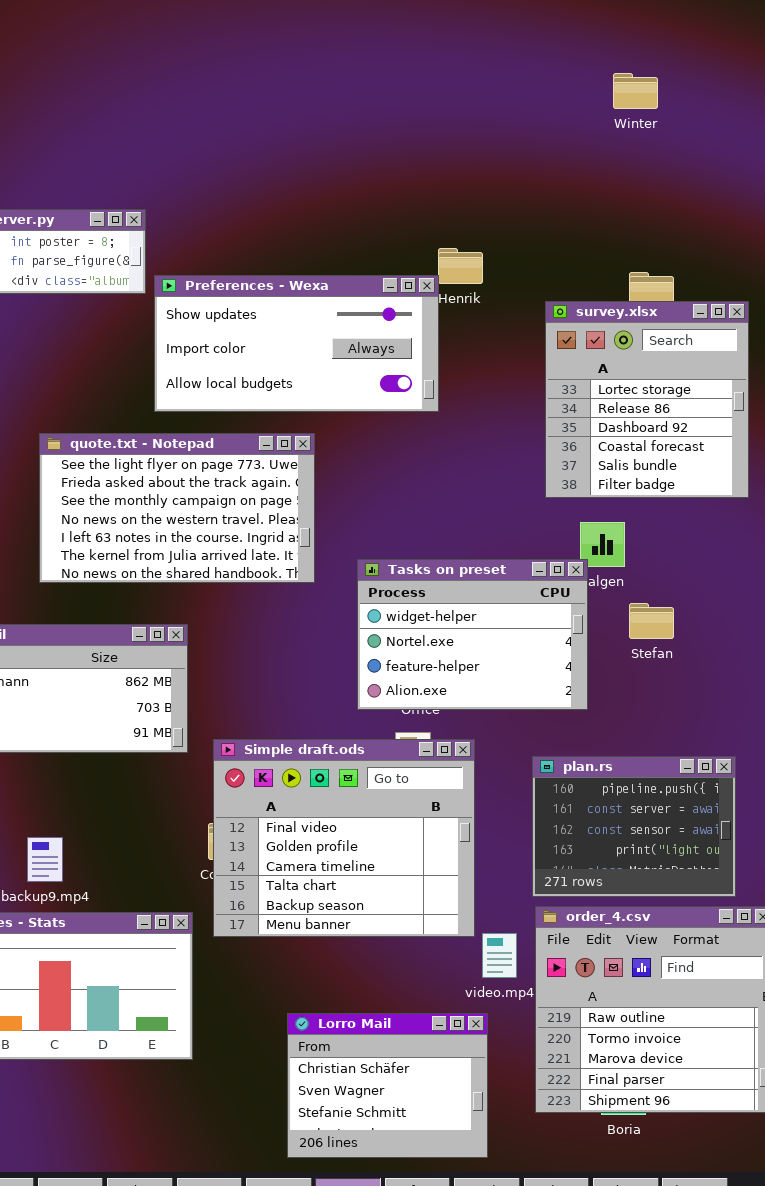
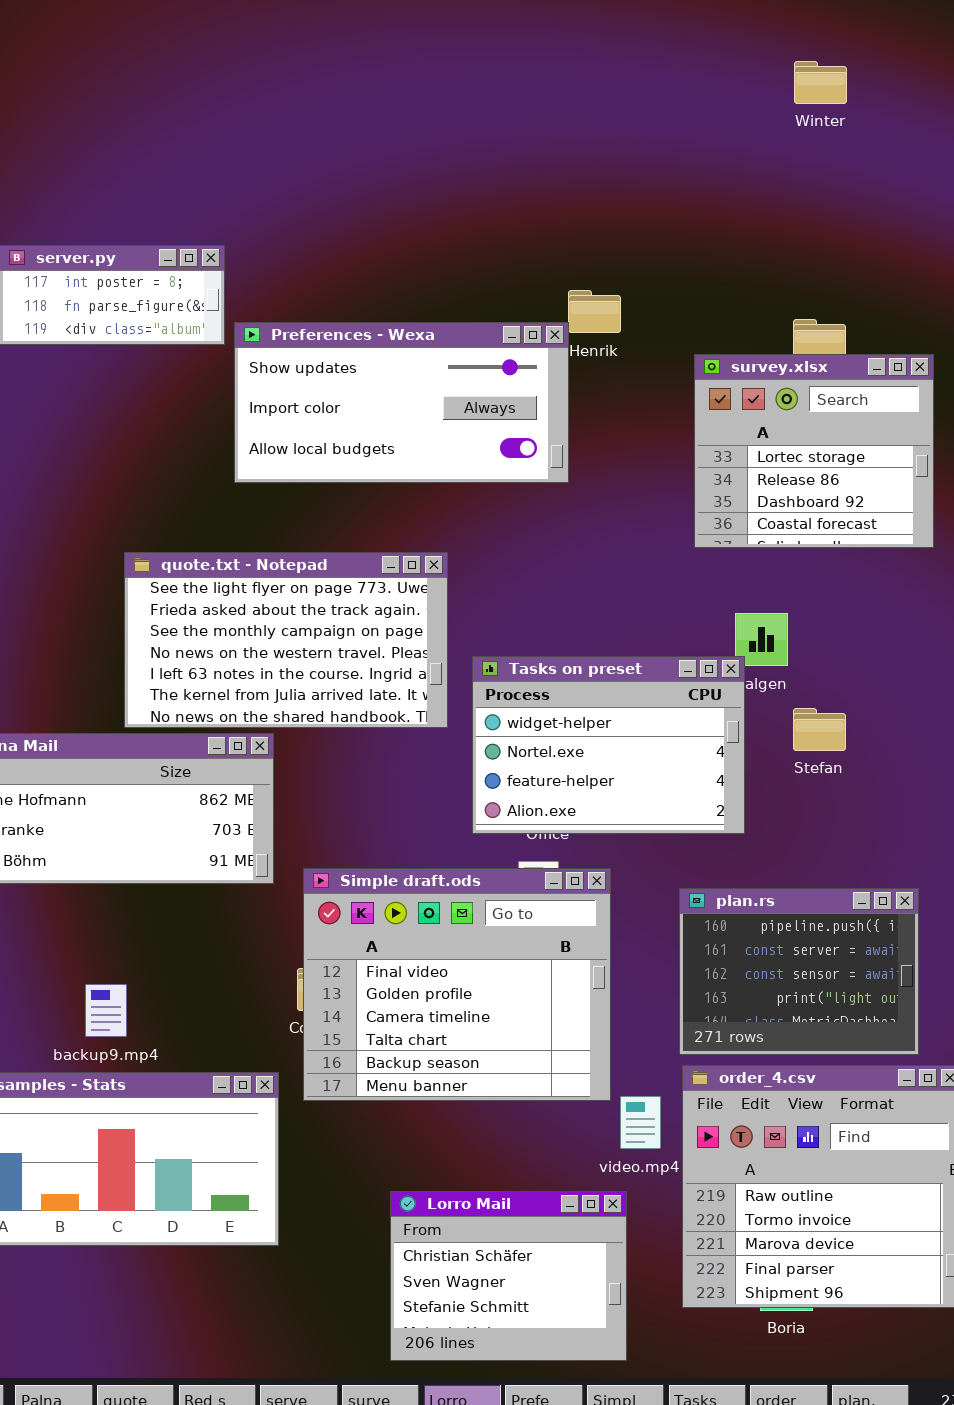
Winter: [613,73,658,109] -> [794,61,847,104], moved
survey.xlsx: [545,301,749,498] -> [694,354,934,548], resized
quote.txt - Notepad: [39,433,315,583] -> [124,552,448,728], moved

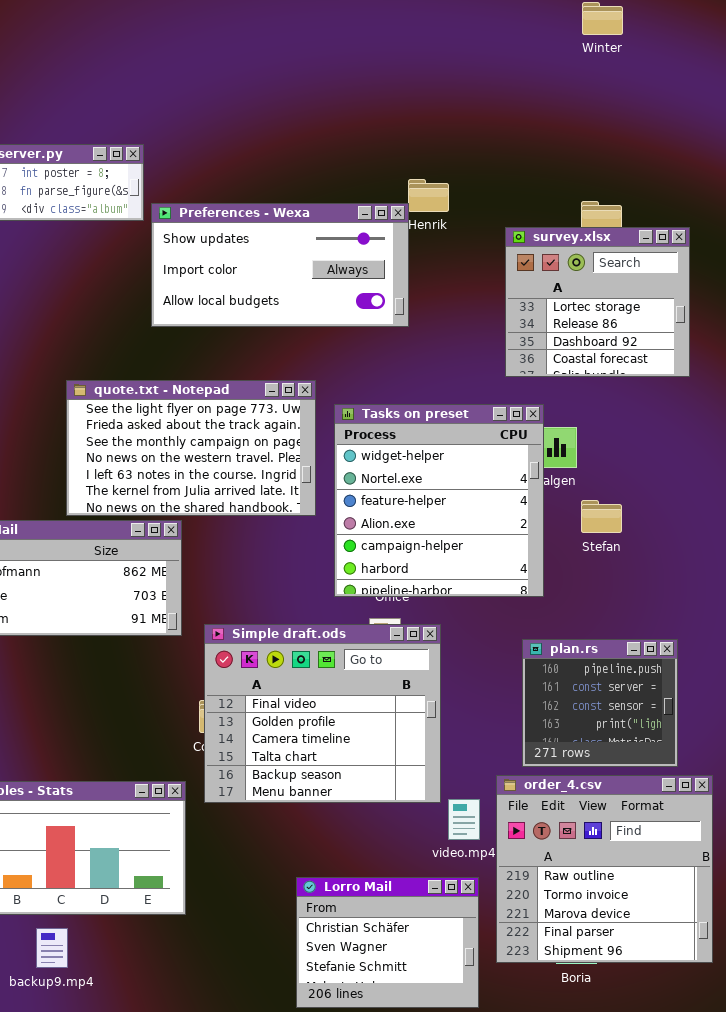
Tasks on preset: [472,656,745,834] -> [334,404,544,597], resized
plan.rs: [679,888,919,1055] -> [522,639,678,767], resized
backup9.mp4: [85,984,127,1037] -> [36,928,68,968], moved
Lorro Mail: [390,1191,627,1361] -> [296,877,479,1008], moved

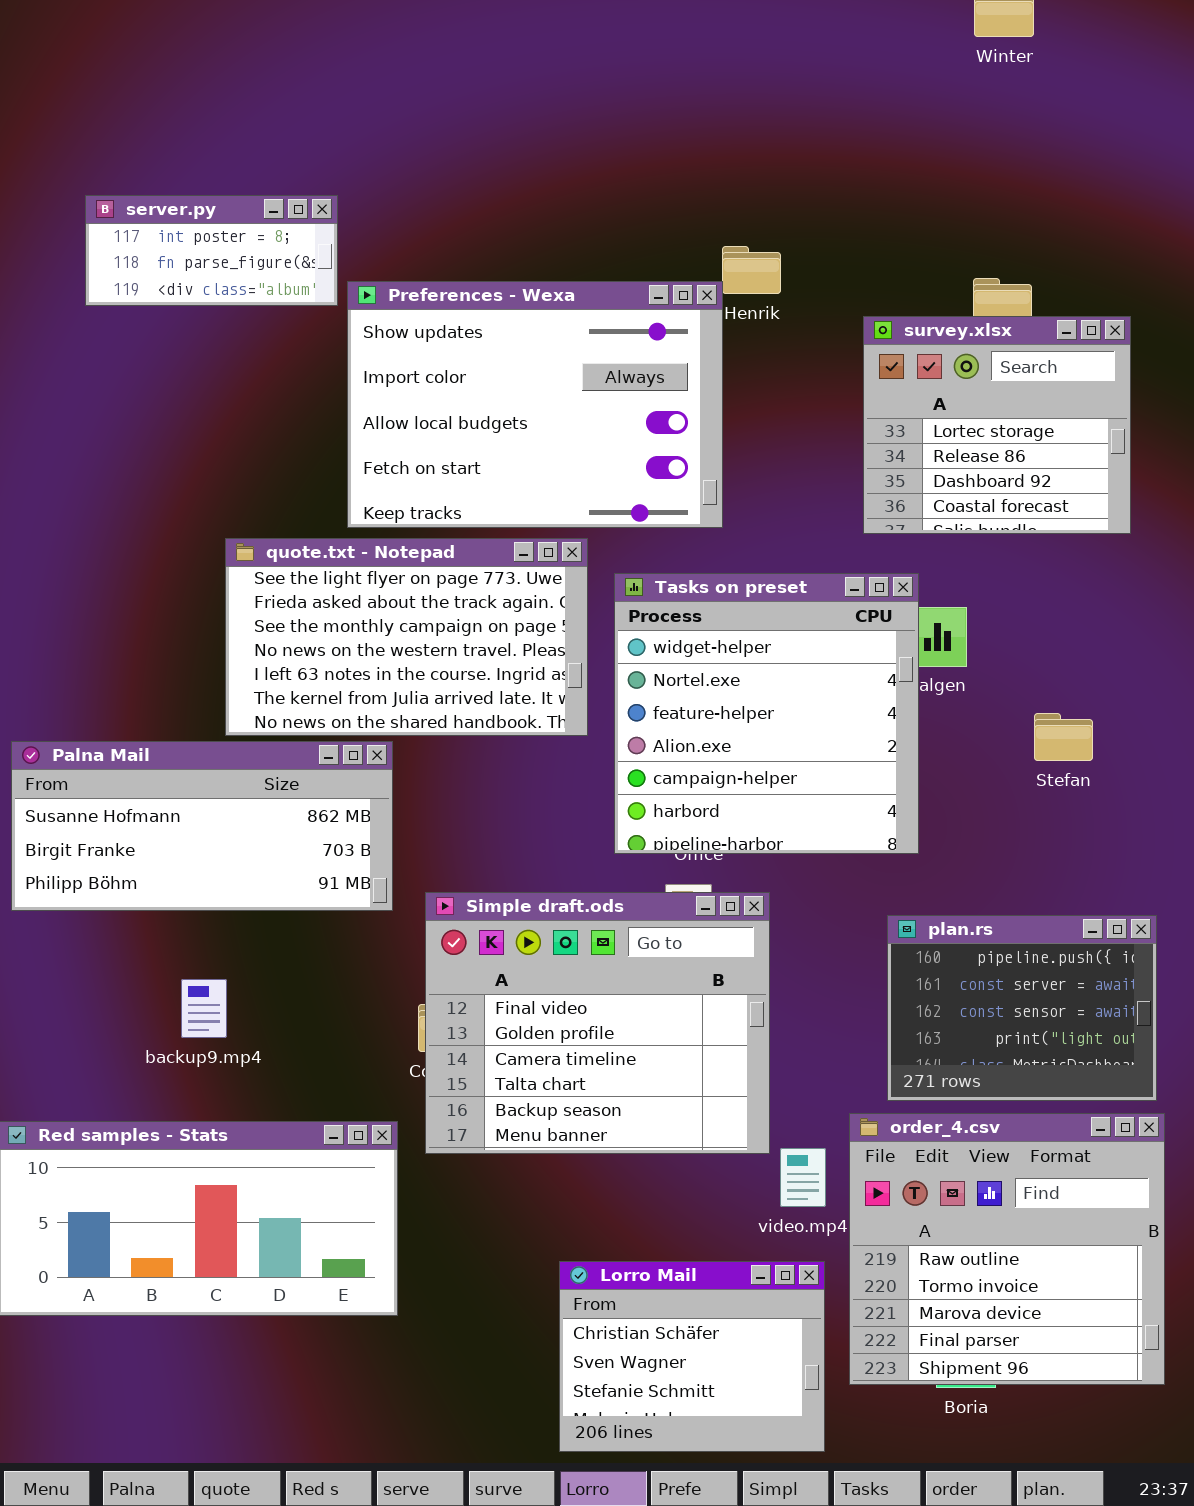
Preferences - Wexa: [151,203,409,327] -> [347,281,723,528], resized
Stefan: [581,500,622,533] -> [1034,713,1093,761], moved
plan.rs: [522,639,678,767] -> [887,915,1157,1101], resized
backup9.mp4: [36,928,68,968] -> [181,979,227,1038], moved

